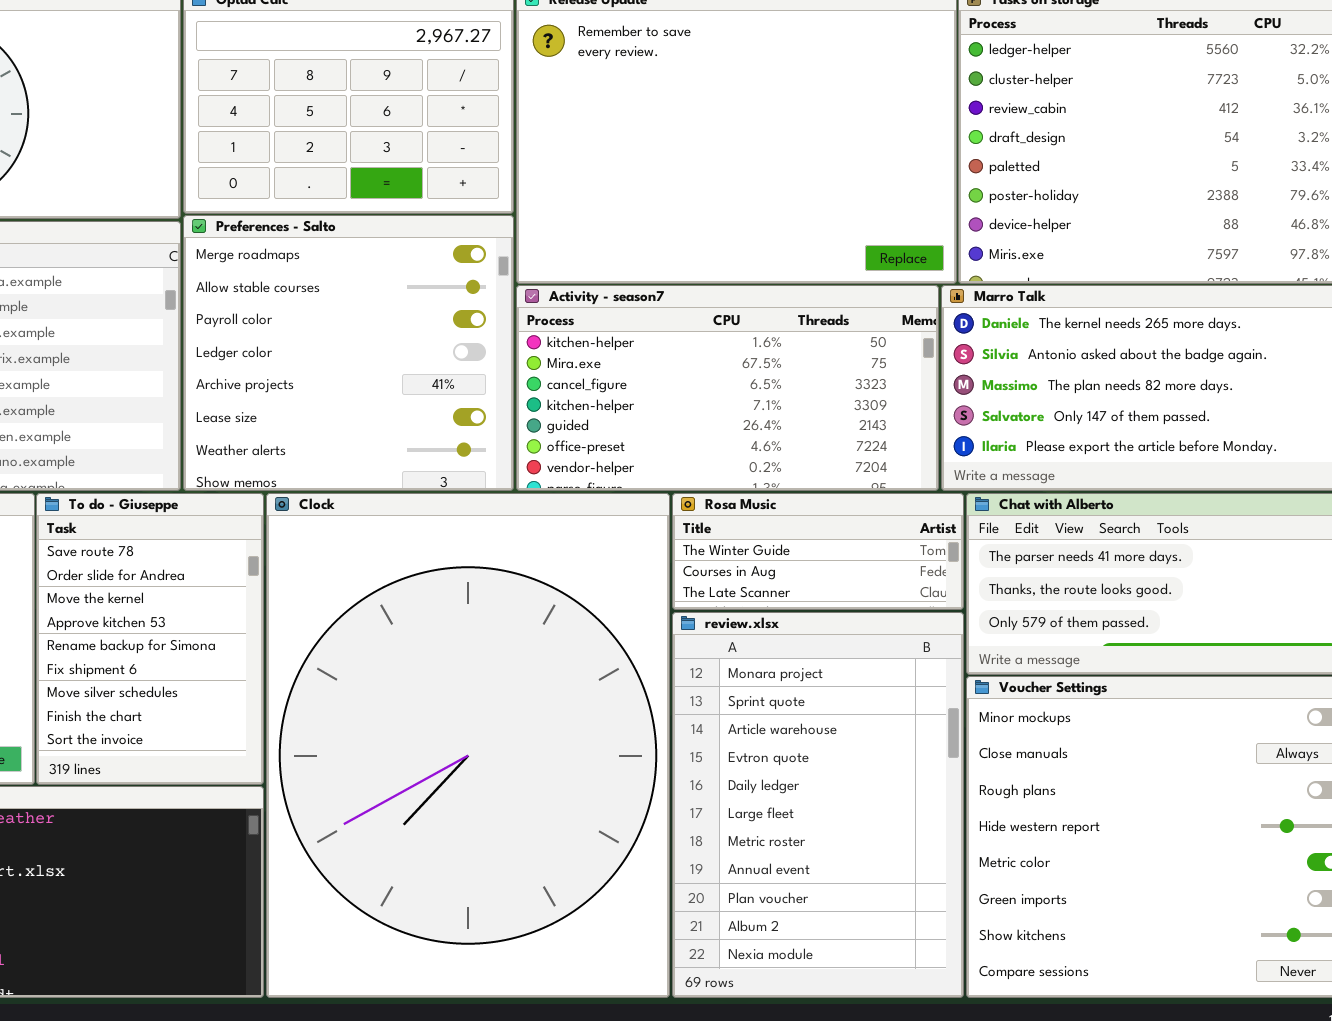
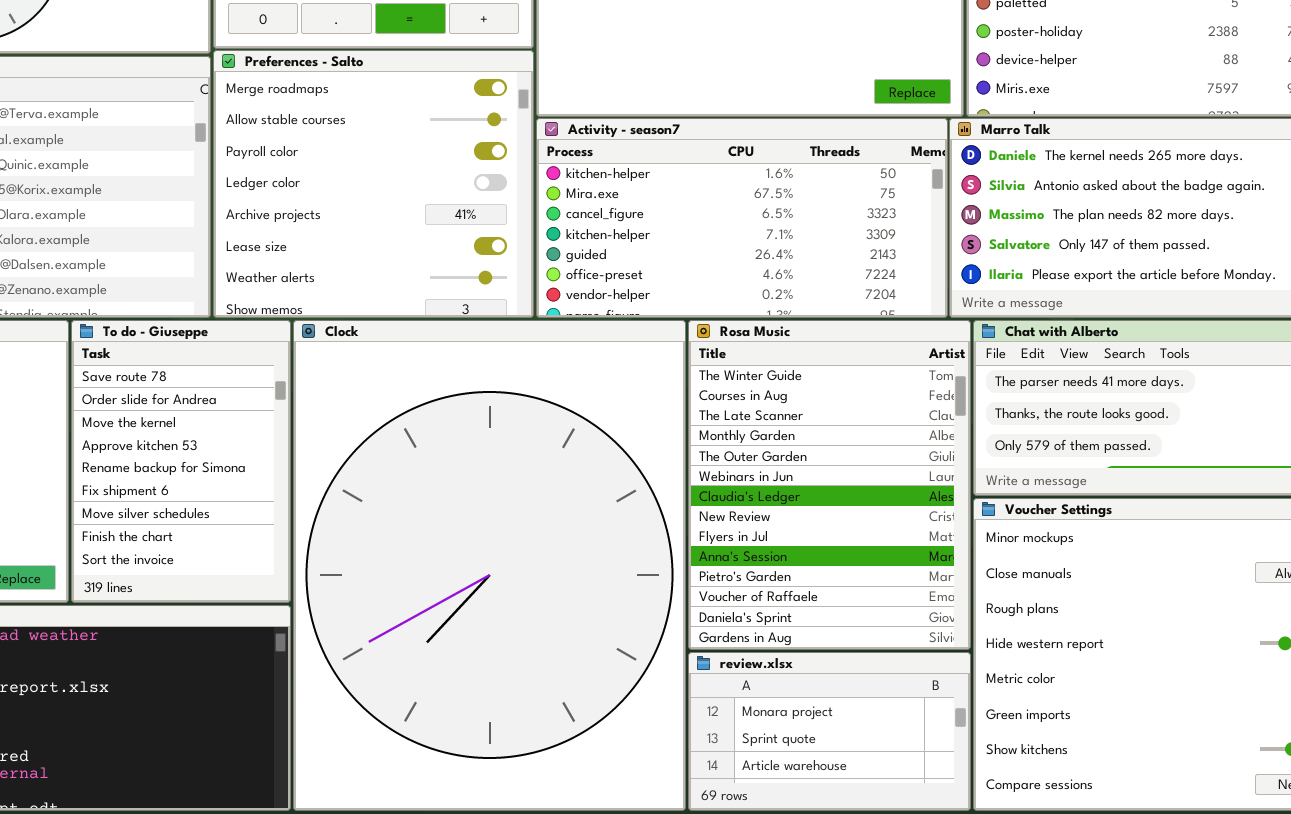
Rosa Music: [672,493,964,610] -> [688,320,971,650], resized
review.xlsx: [672,612,964,998] -> [688,652,971,811], resized

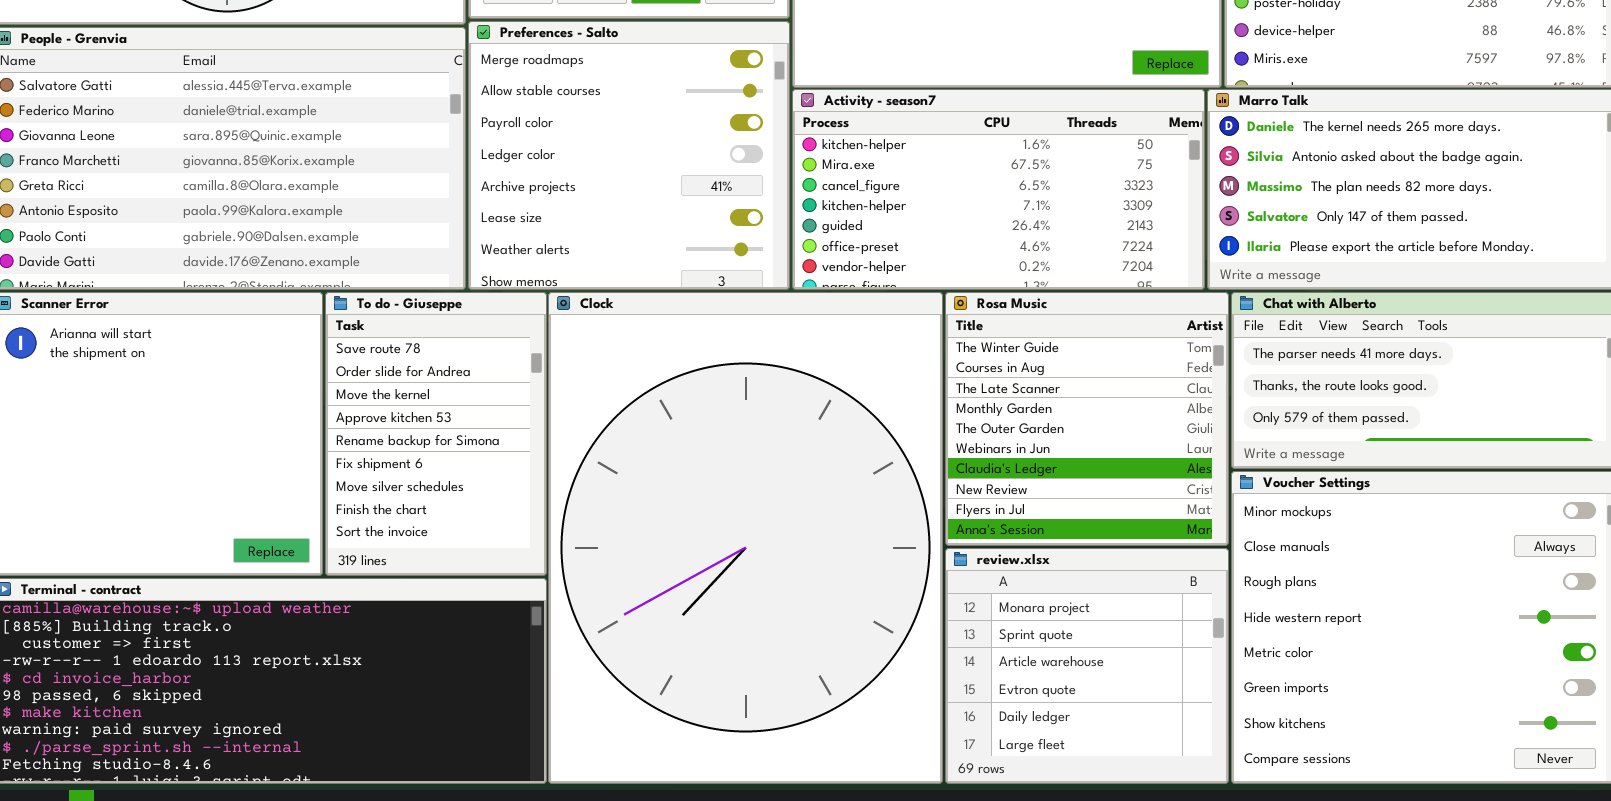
Rosa Music: [688,320,971,650] -> [945,292,1229,546], resized
review.xlsx: [688,652,971,811] -> [945,548,1229,784], resized

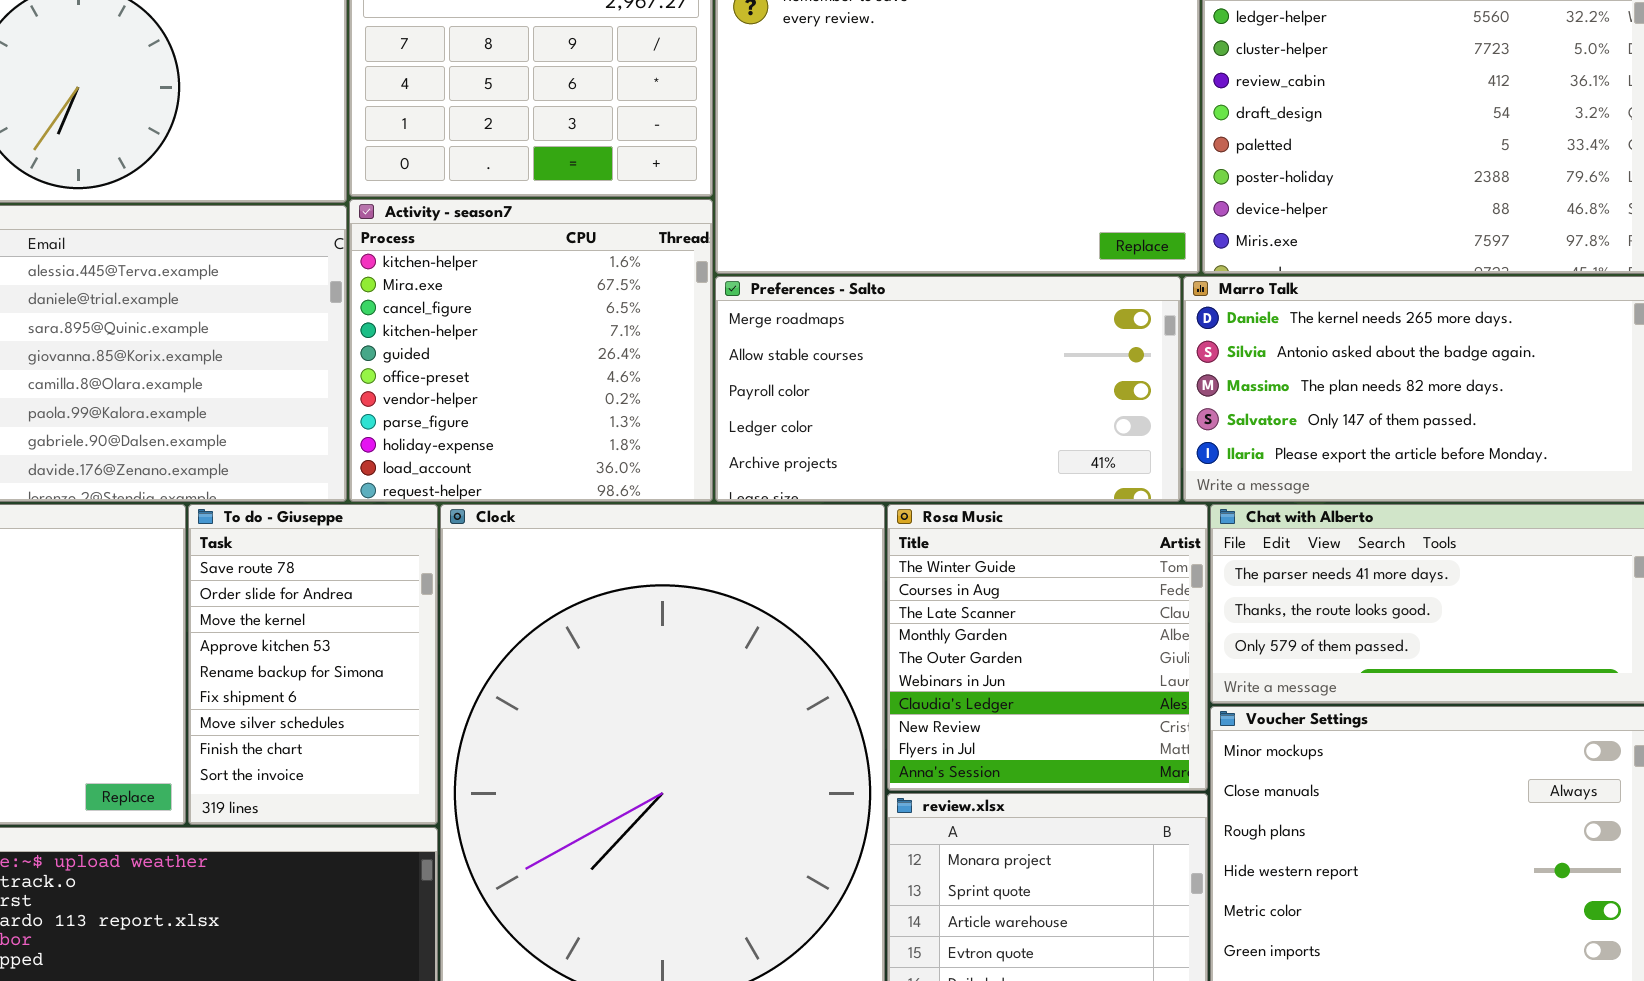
Preferences - Salto: [468,21,790,290] -> [715,276,1181,502], moved, resized
Activity - season7: [792,89,1205,290] -> [349,199,713,502], moved, resized

